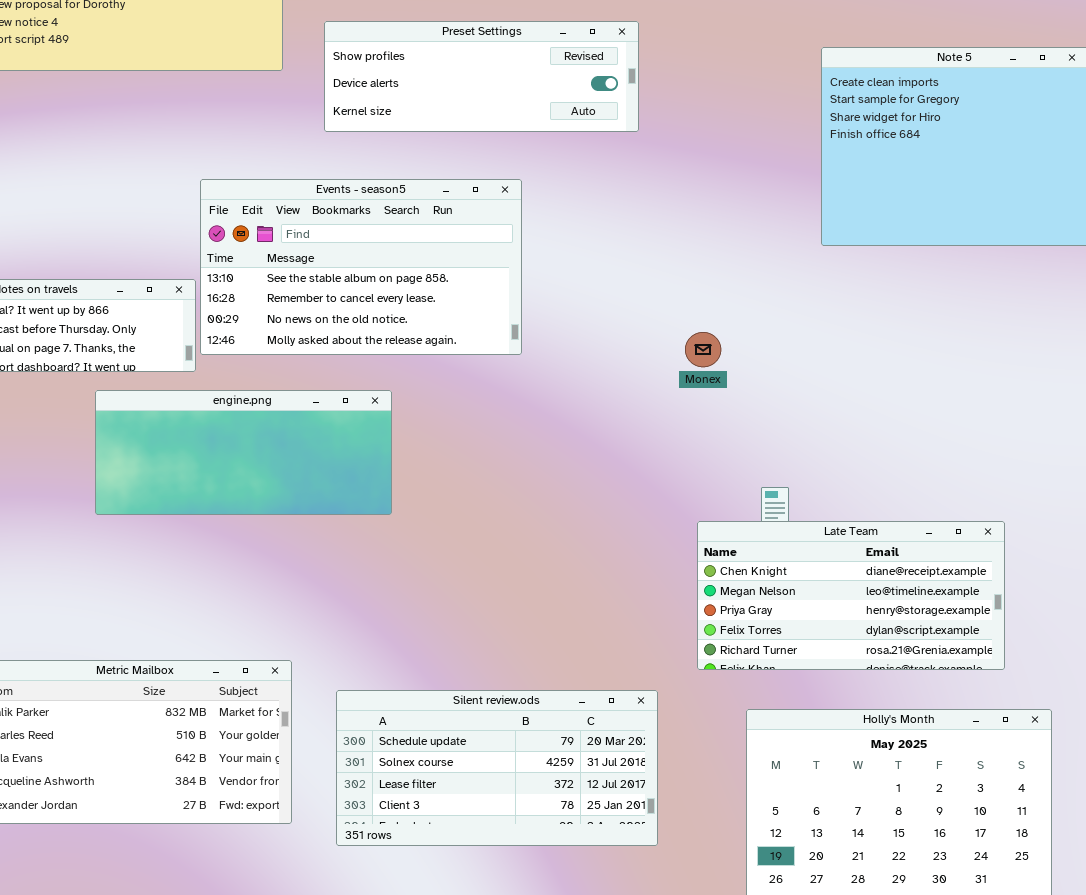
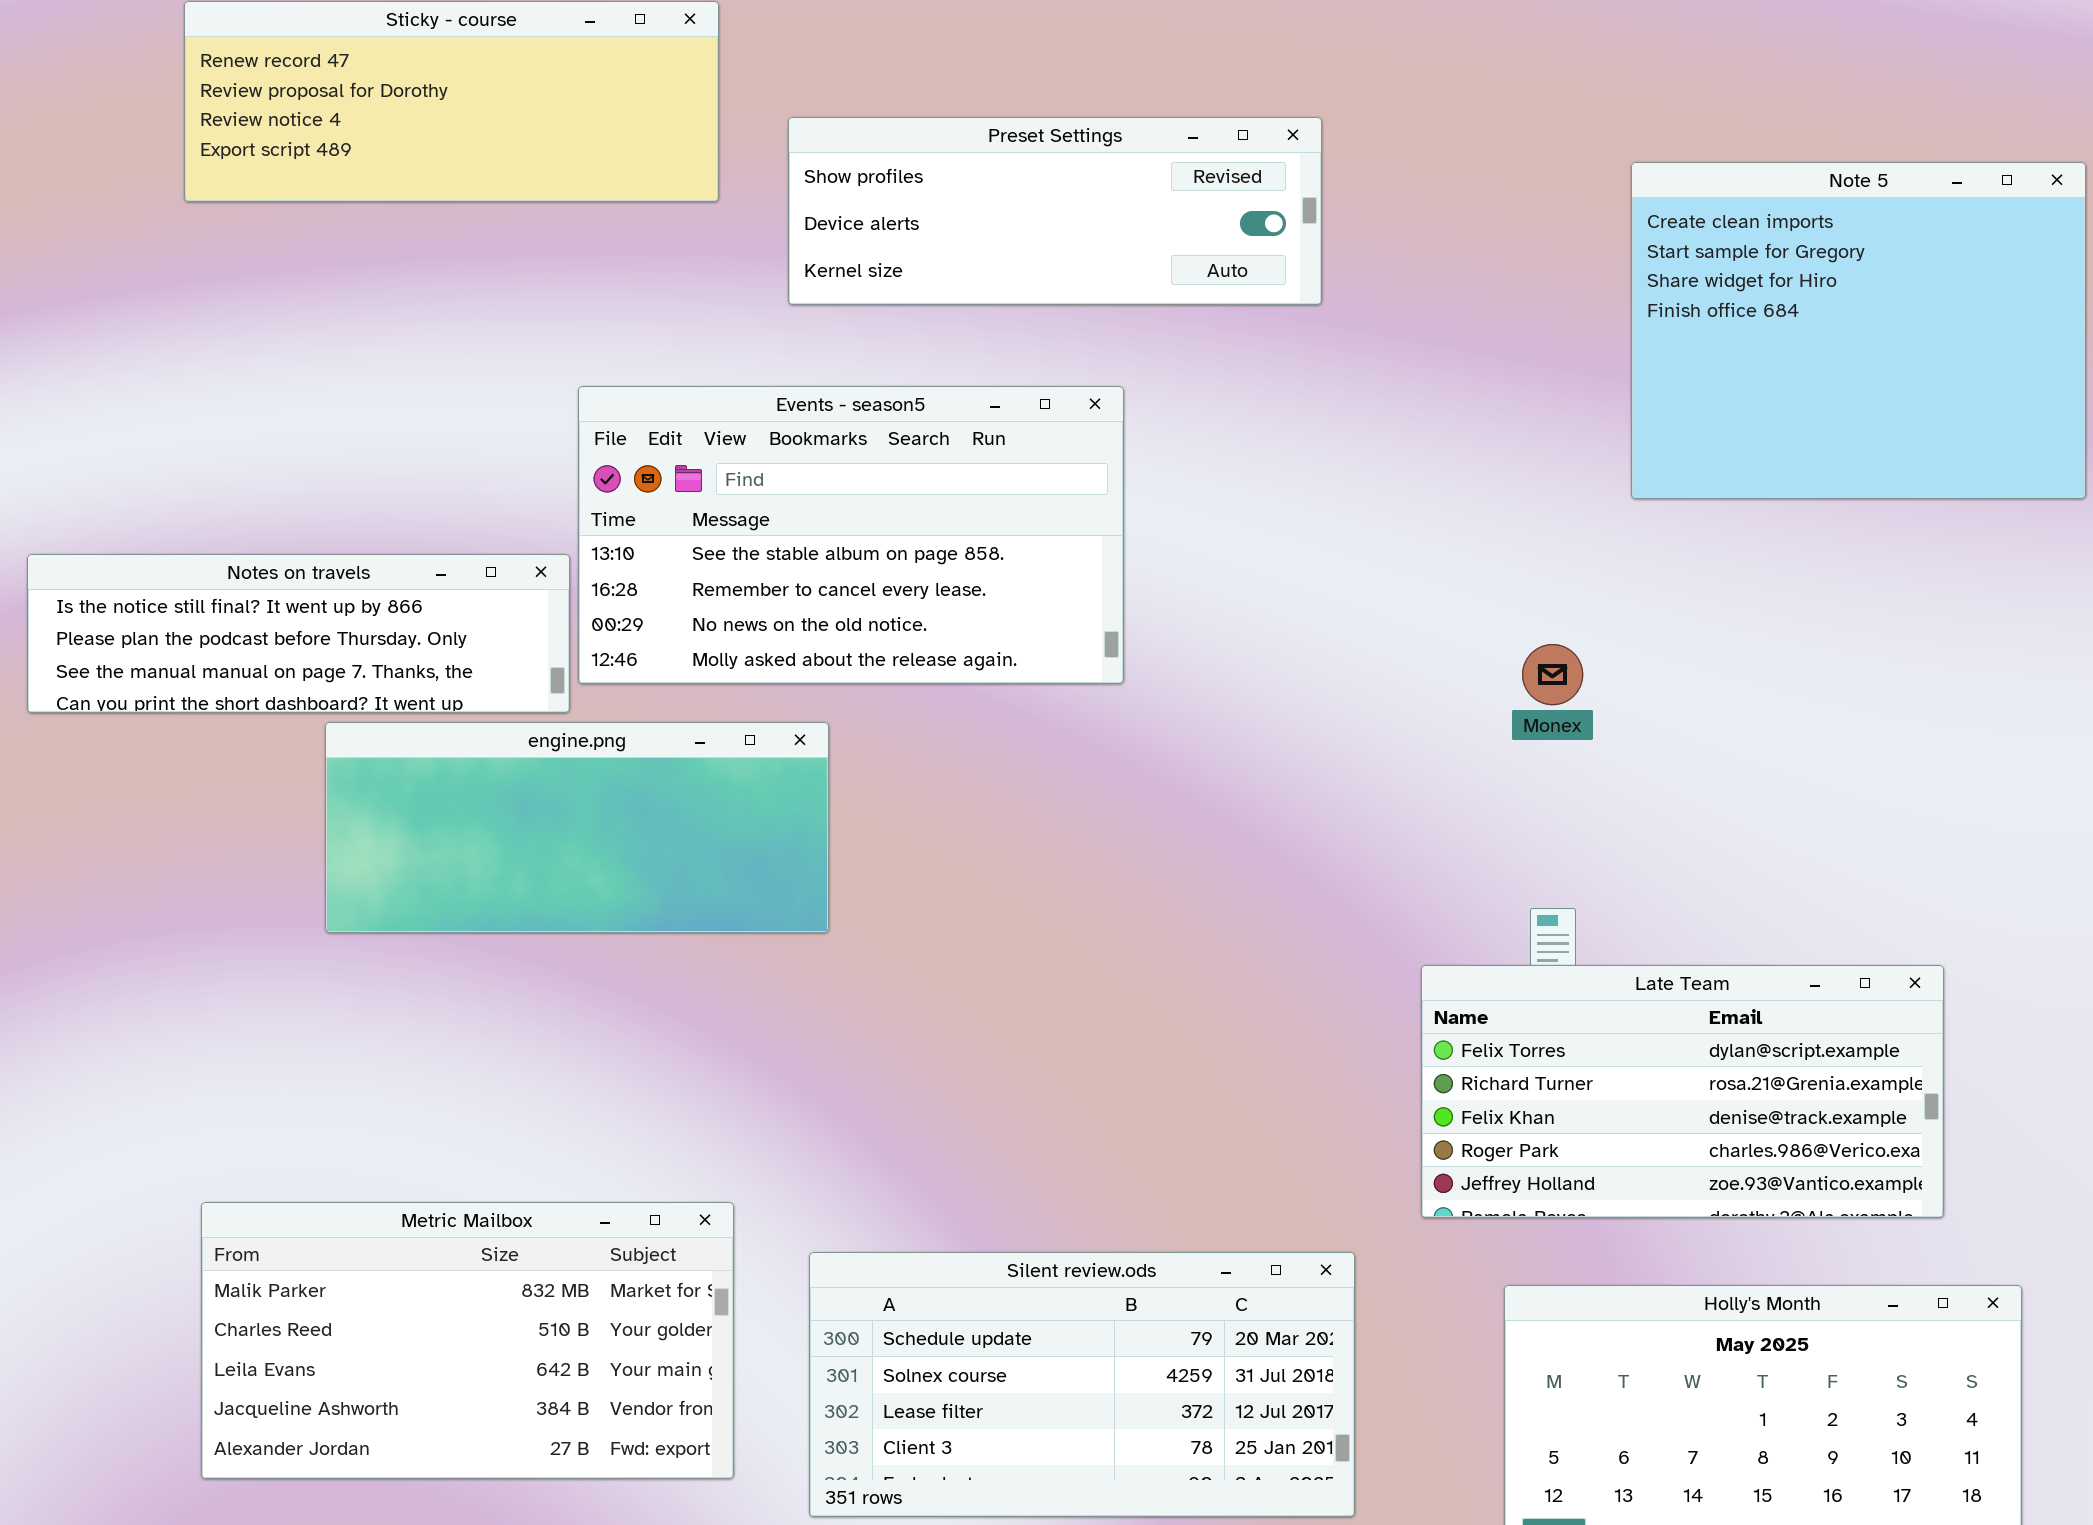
Monex: [685,332,721,367] -> [1522,644,1583,705], moved
engine.png: [95,390,392,515] -> [325,722,829,933], moved
Late Team: [697,521,1005,670] -> [1421,965,1944,1218], scrolled down 3 rows

